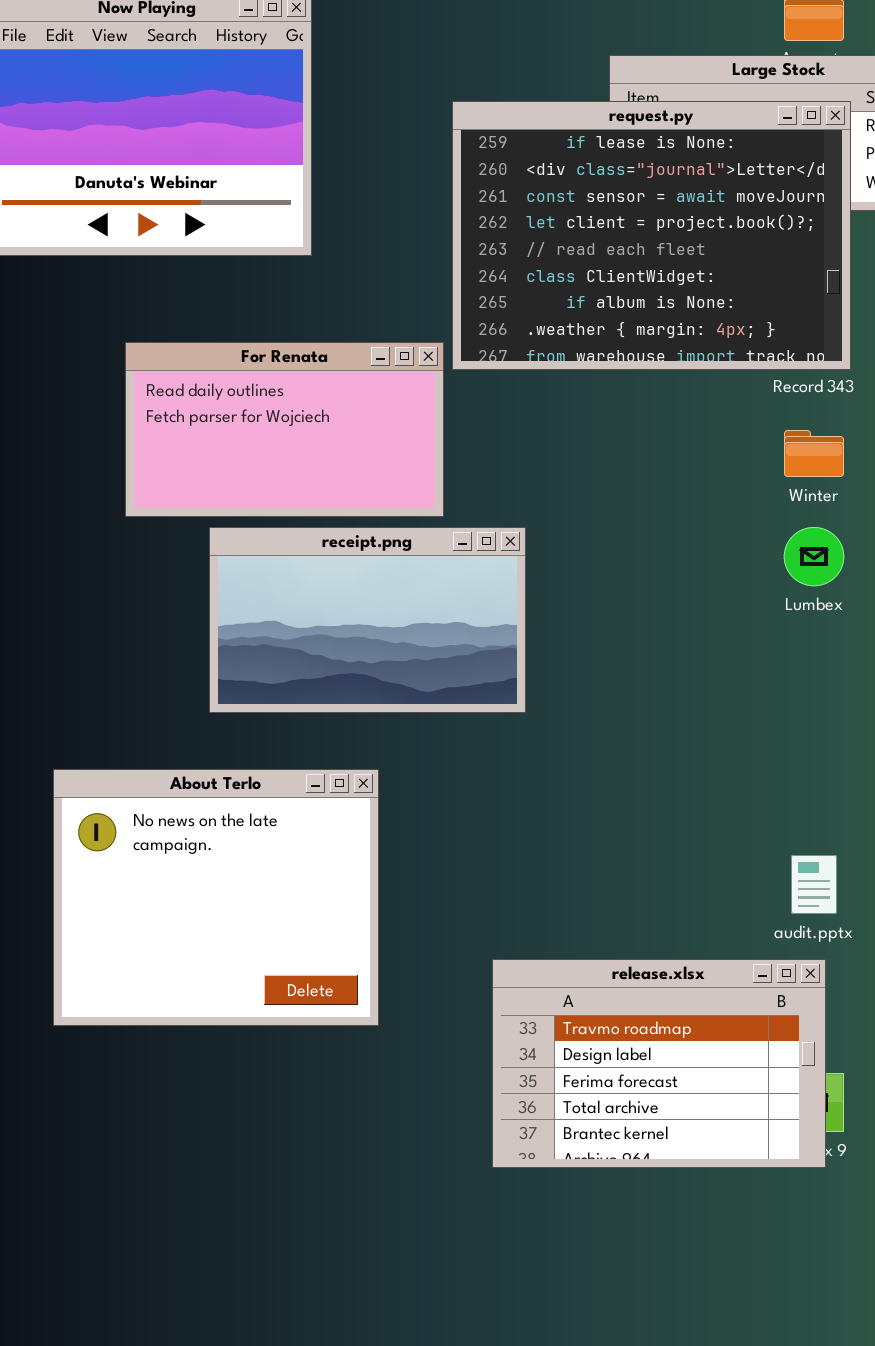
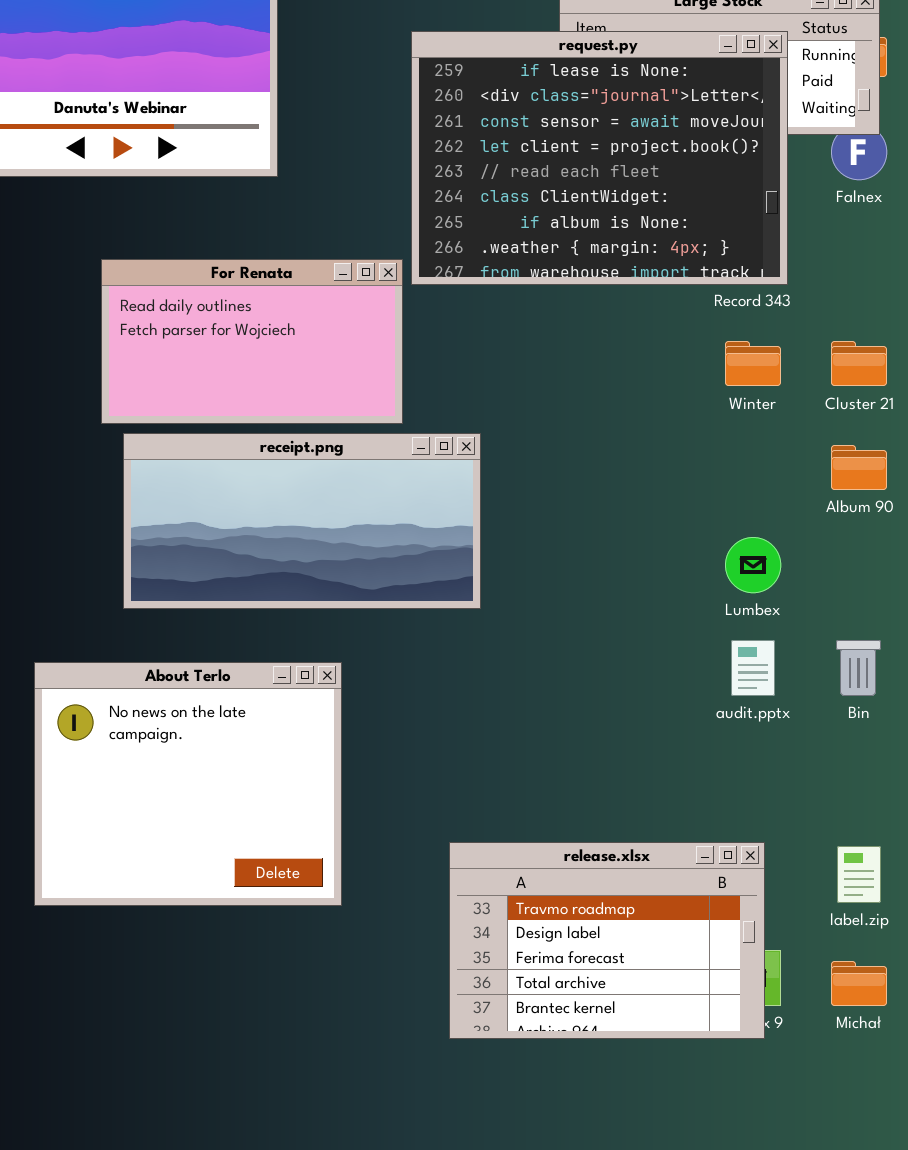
receipt.png: [209,527,526,713] -> [123,433,481,609], resized
Lumbex: [784,527,844,586] -> [725,537,781,593], moved
audit.pptx: [791,855,837,914] -> [731,640,775,696], moved

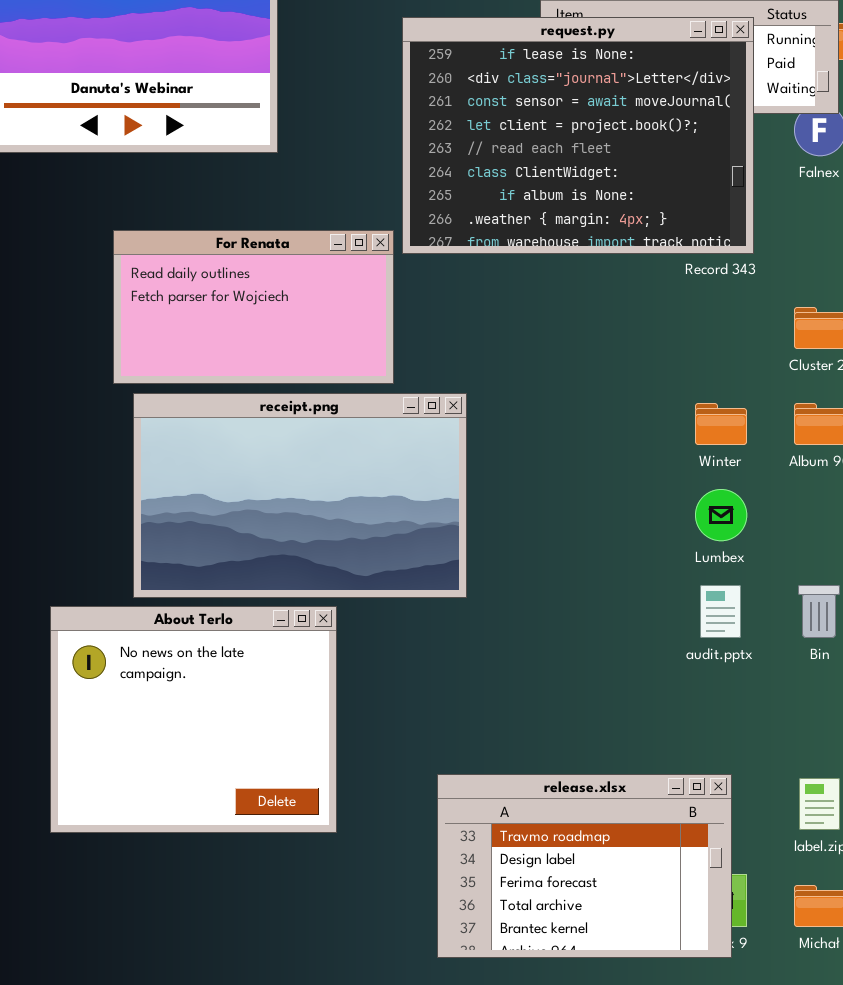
Winter: [725,341,781,386] -> [695,403,747,445], moved
receipt.png: [123,433,481,609] -> [133,393,467,598], resized

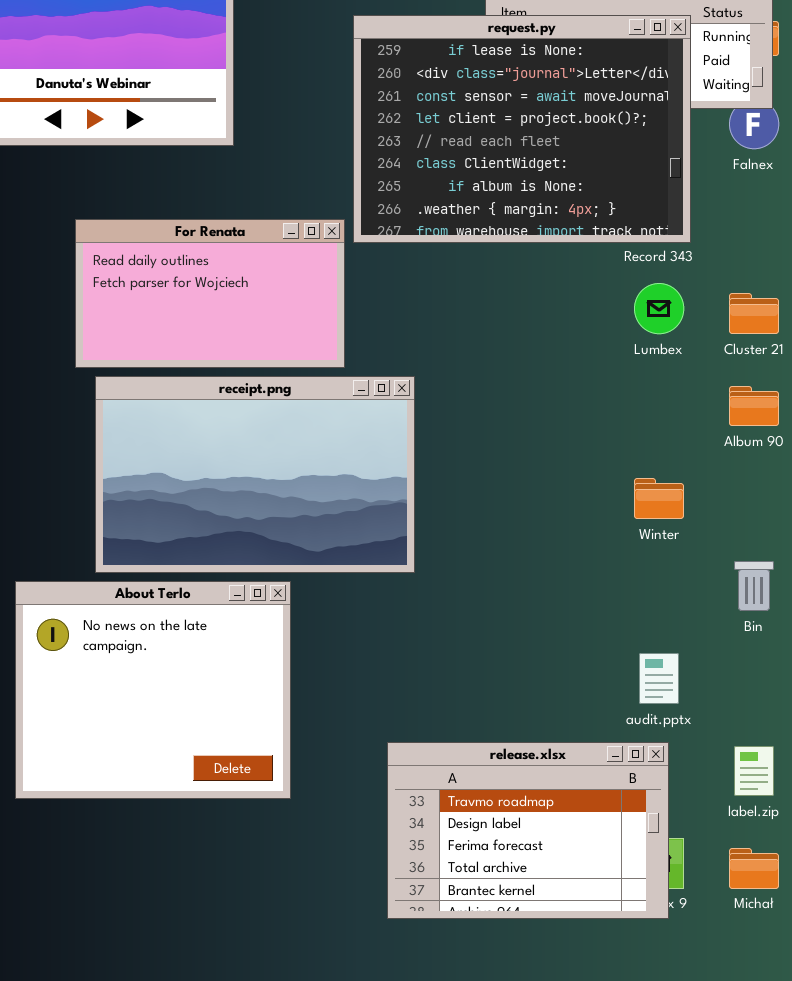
Winter: [695,403,747,445] -> [634,478,684,519], moved
Lumbex: [695,489,747,541] -> [634,283,684,334], moved
audit.pptx: [700,585,741,638] -> [639,653,679,704], moved

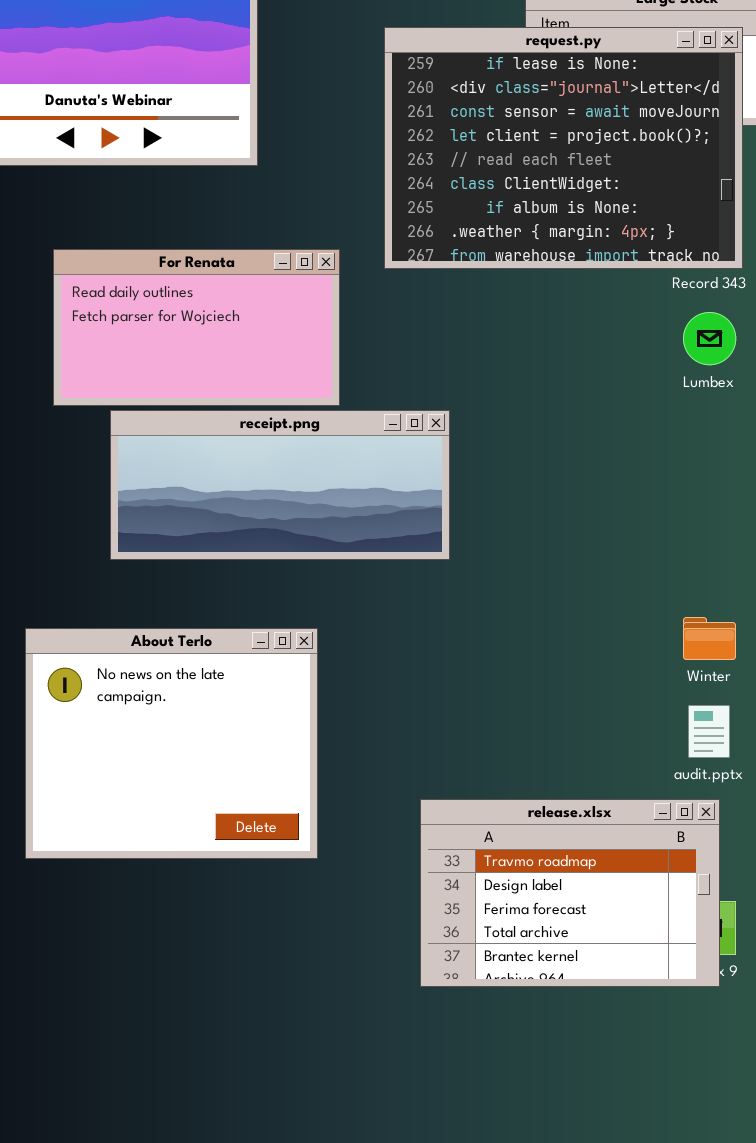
For Renata: [75,219,345,368] -> [53,249,340,406], moved
receipt.png: [95,376,415,573] -> [110,410,450,560], resized
Winter: [634,478,684,519] -> [683,617,736,660], moved

